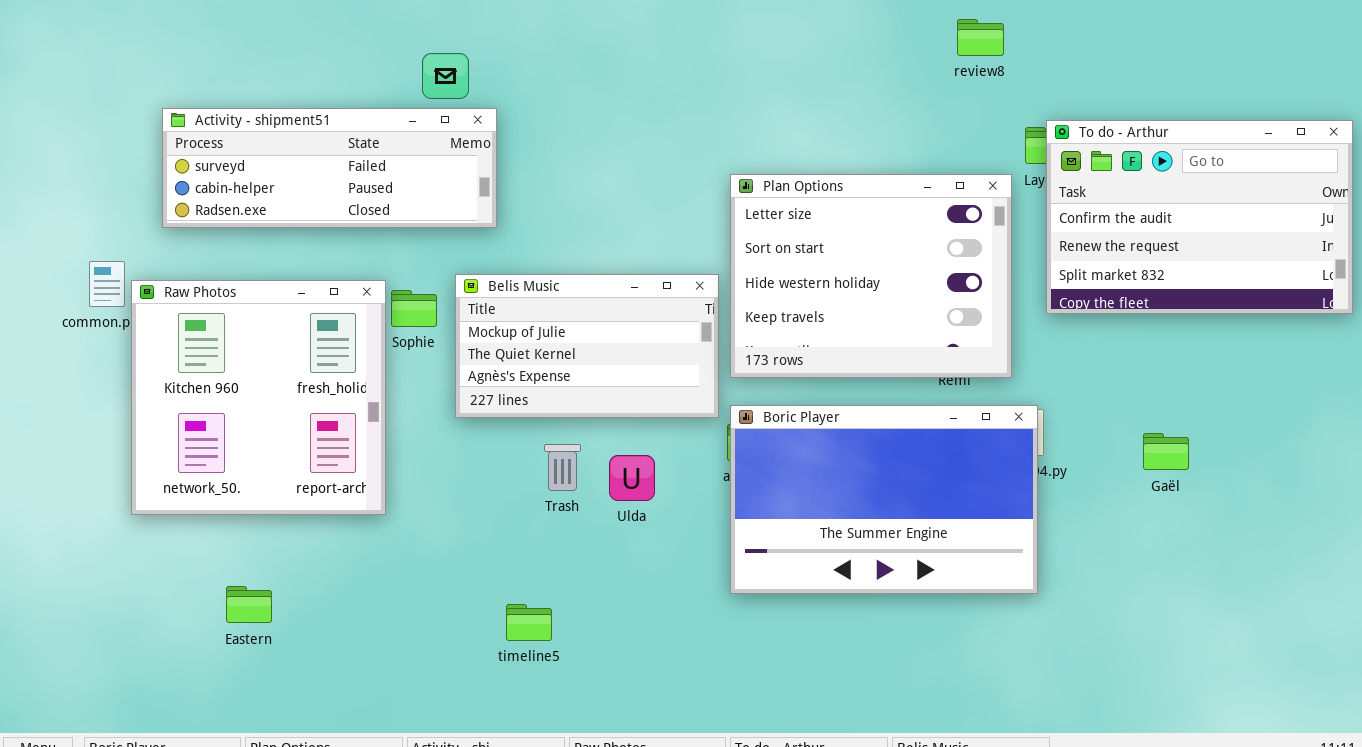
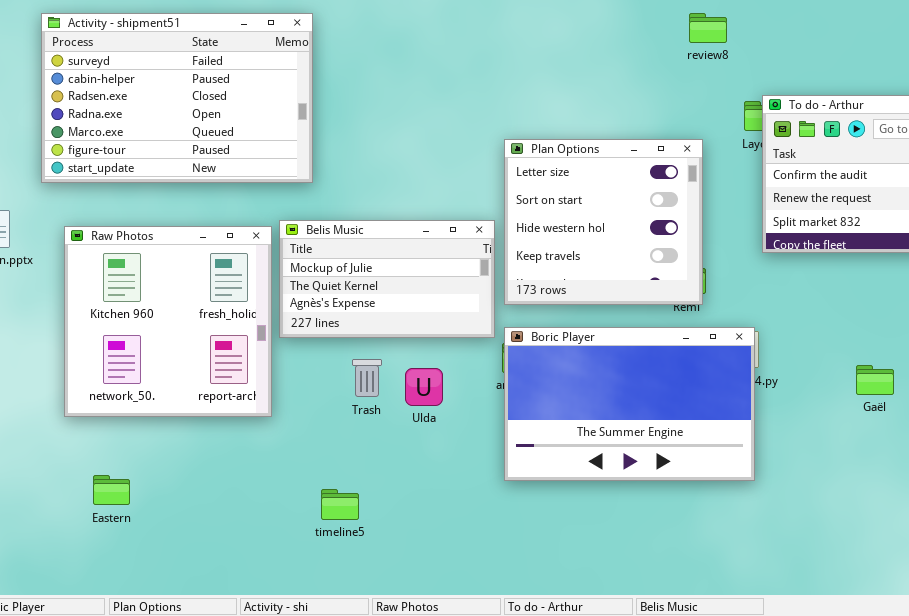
Activity - shipment51: [162,108,497,228] -> [41,13,313,183], resized
Plan Options: [730,174,1012,378] -> [504,139,703,305], resized
Raw Photos: [131,280,386,515] -> [64,226,272,417], moved
Gaël: [1143,433,1189,470] -> [856,365,894,395], moved

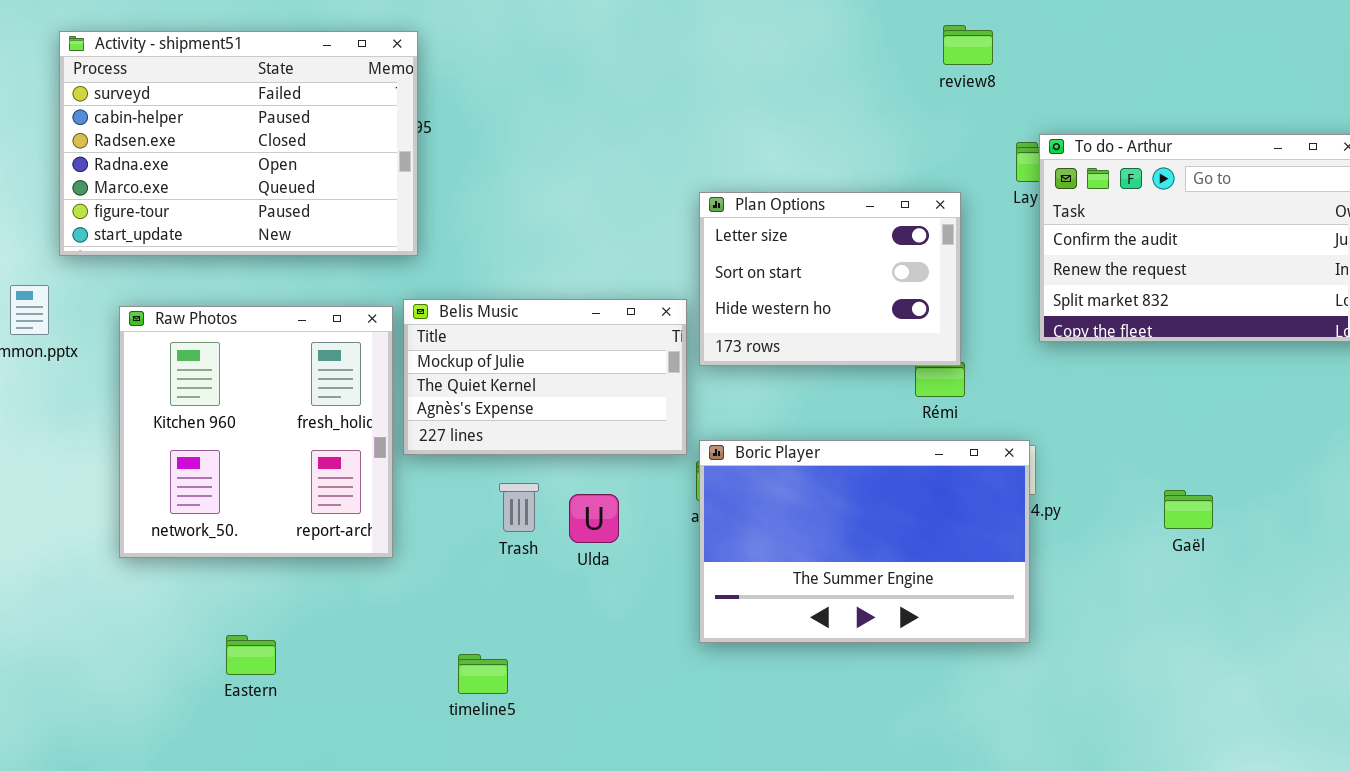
Activity - shipment51: [41,13,313,183] -> [59,31,418,256], moved
Plan Options: [504,139,703,305] -> [699,192,961,366], resized
Eastern: [93,475,130,505] -> [226,635,276,675], moved

